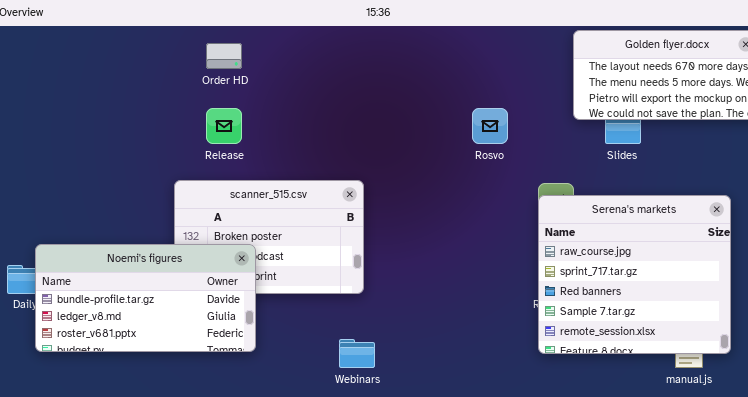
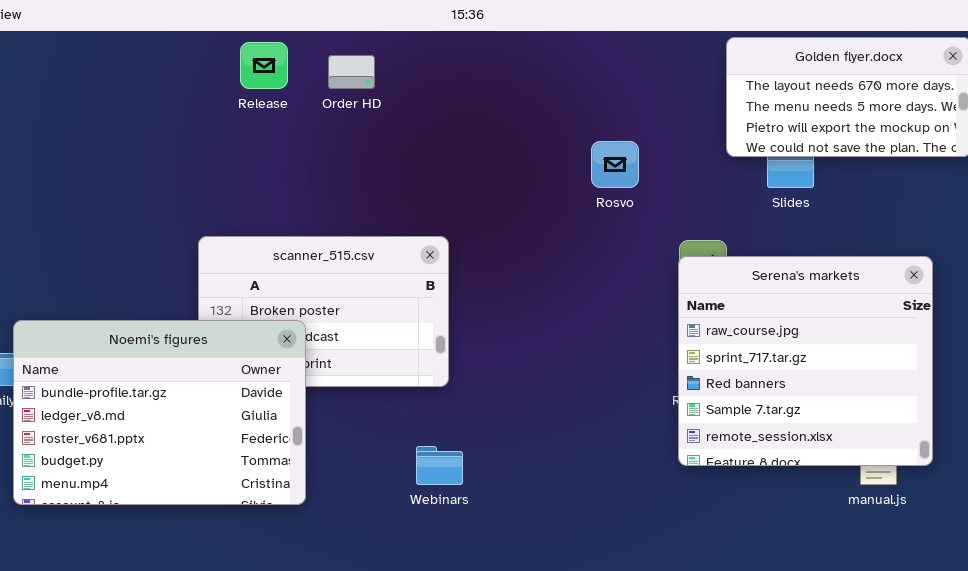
Order HD: [206,43,242,69] -> [328,55,375,89], moved
Release: [206,108,242,144] -> [240,42,288,89], moved
Noemi's figures: [35,244,256,352] -> [13,320,306,505], resized

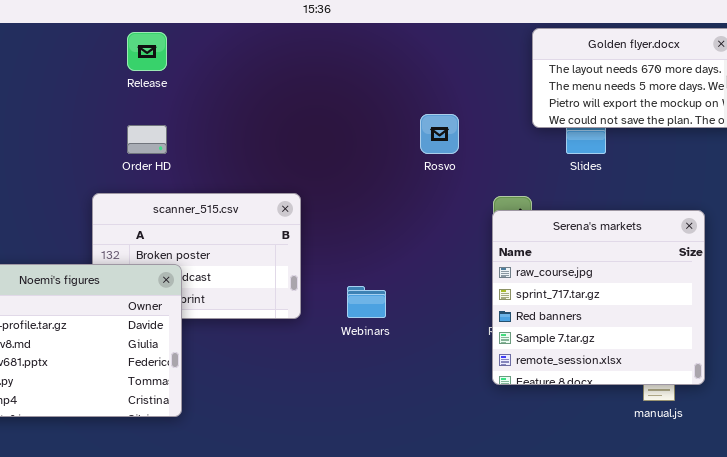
Order HD: [328,55,375,89] -> [127,125,167,154], moved
Webinars: [416,446,463,485] -> [347,286,386,318], moved

